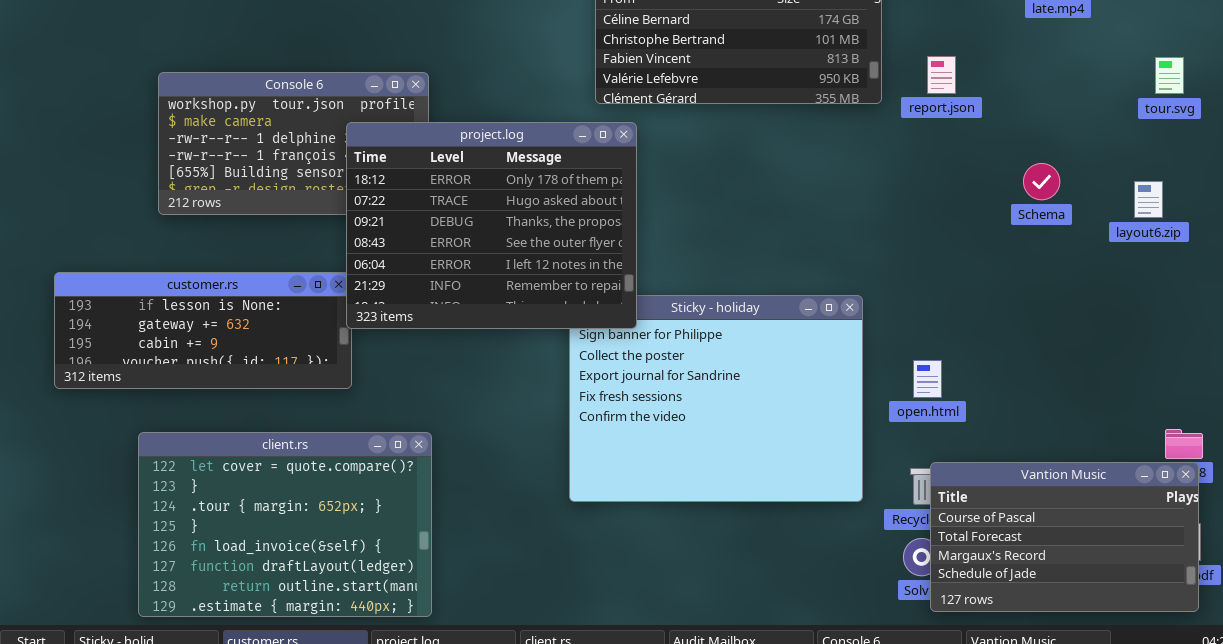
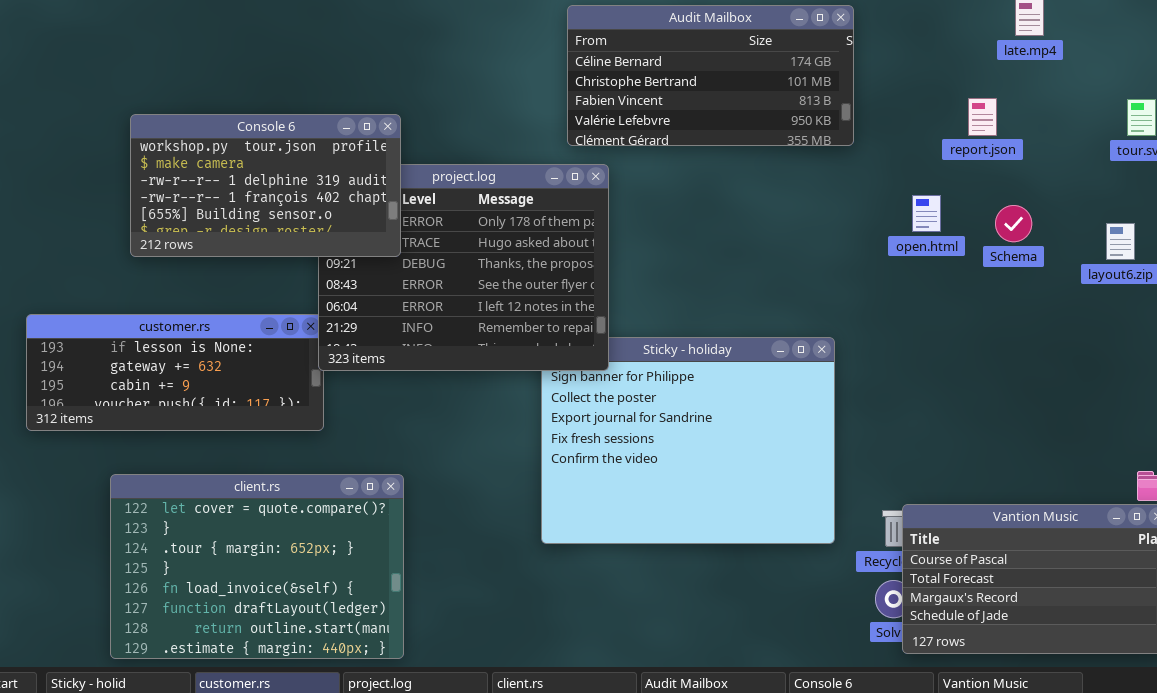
report.json: [927,56,956,94] -> [968,98,997,136], moved
Console 6: [158,72,429,215] -> [130,114,401,257], raised
open.html: [913,360,942,398] -> [912,195,941,232], moved

